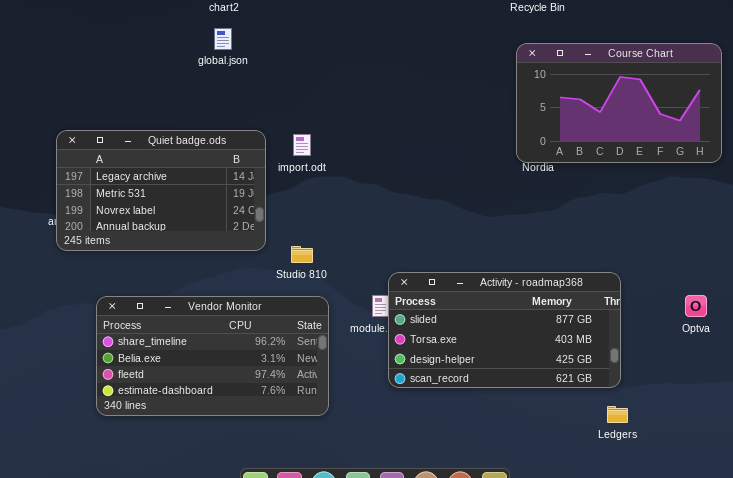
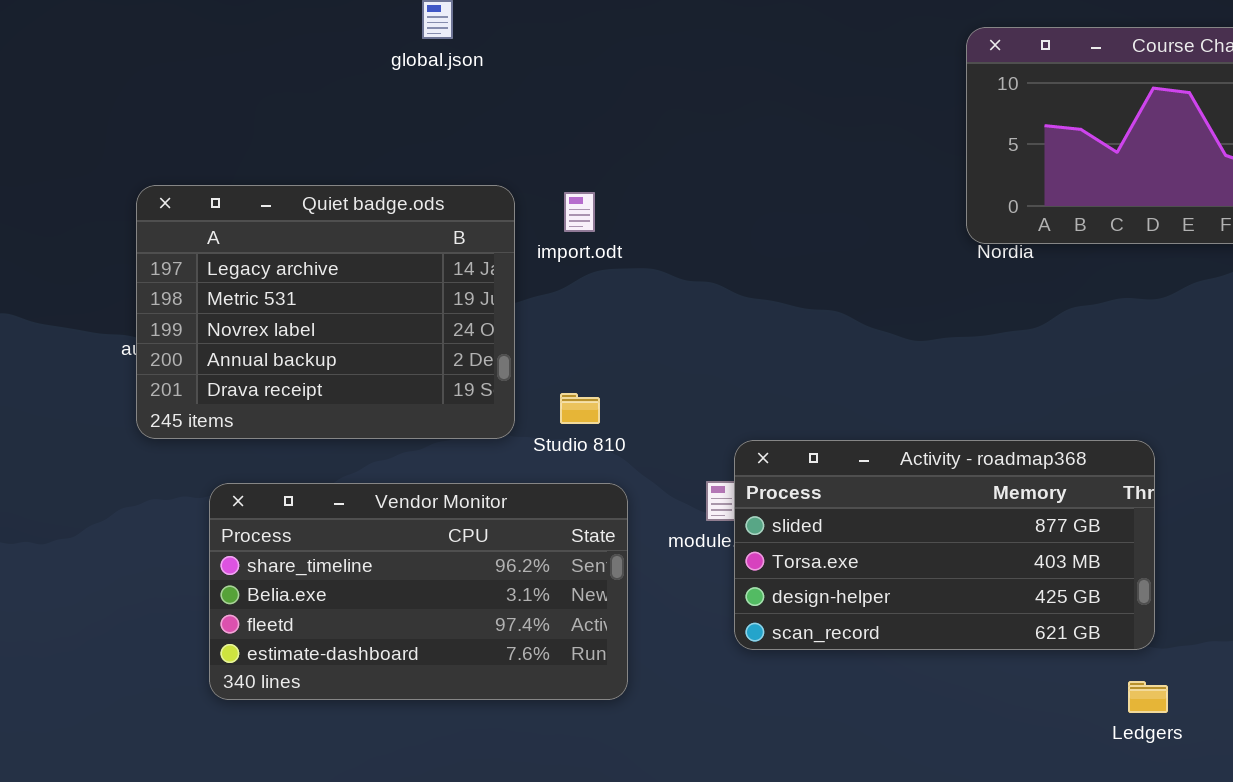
Quiet badge.ods: [56,130,266,251] -> [136,185,515,439], resized

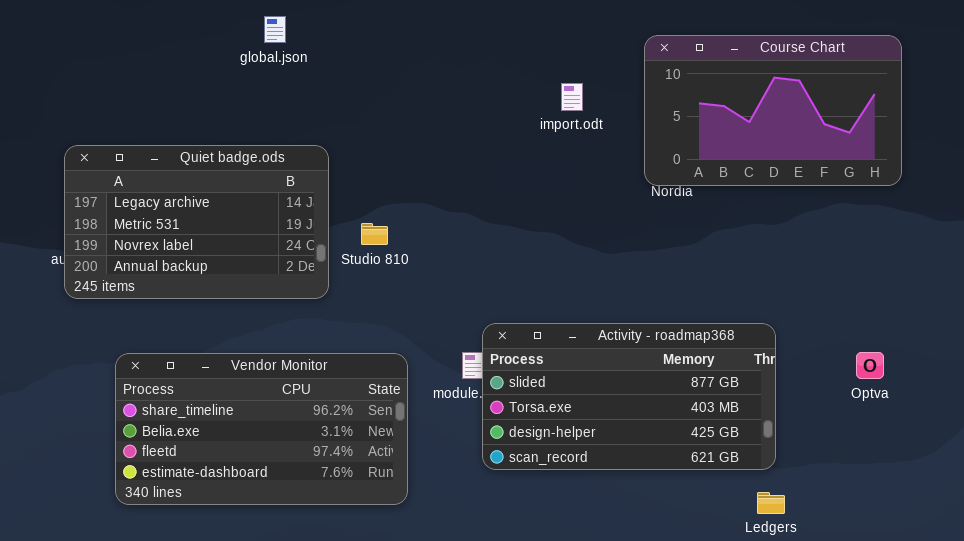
Quiet badge.ods: [136,185,515,439] -> [64,145,329,299], resized
import.odt: [564,192,595,232] -> [561,83,583,111], moved
Studio 810: [560,393,600,424] -> [361,223,388,245], moved

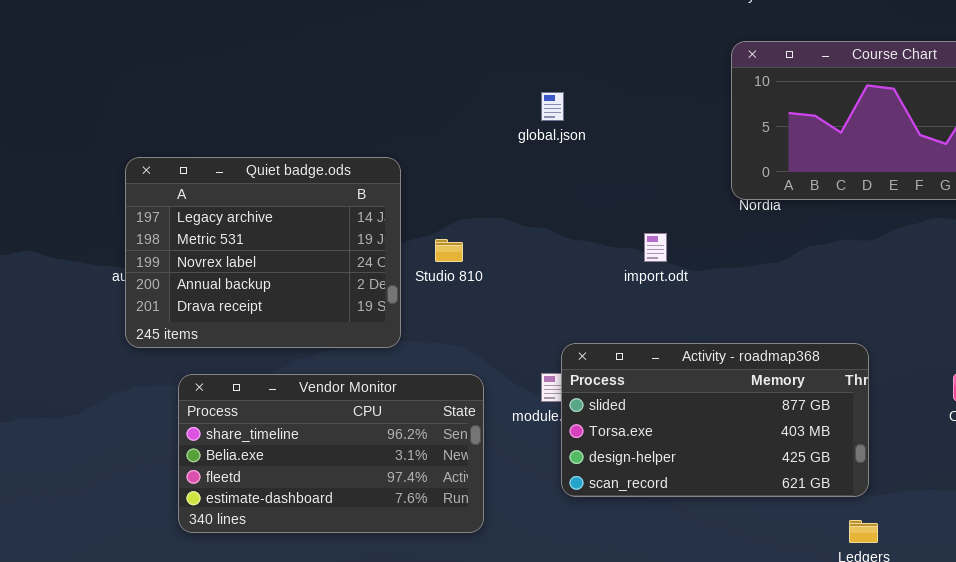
global.json: [264,16,286,43] -> [541,92,564,121], moved
import.odt: [561,83,583,111] -> [644,233,667,262], moved
Quiet badge.ods: [64,145,329,299] -> [125,157,401,348], resized

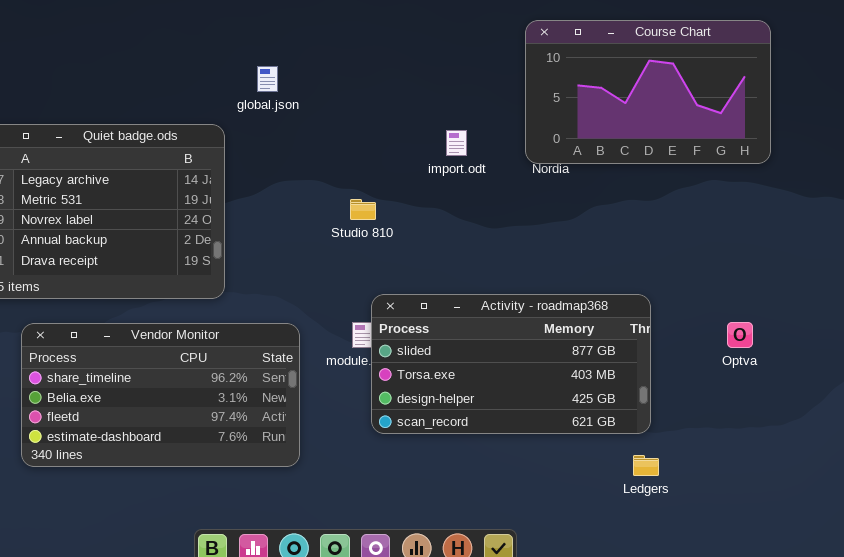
global.json: [541,92,564,121] -> [257,66,278,92], moved
import.odt: [644,233,667,262] -> [446,130,467,156], moved
Studio 810: [435,239,463,262] -> [350,199,376,220], moved

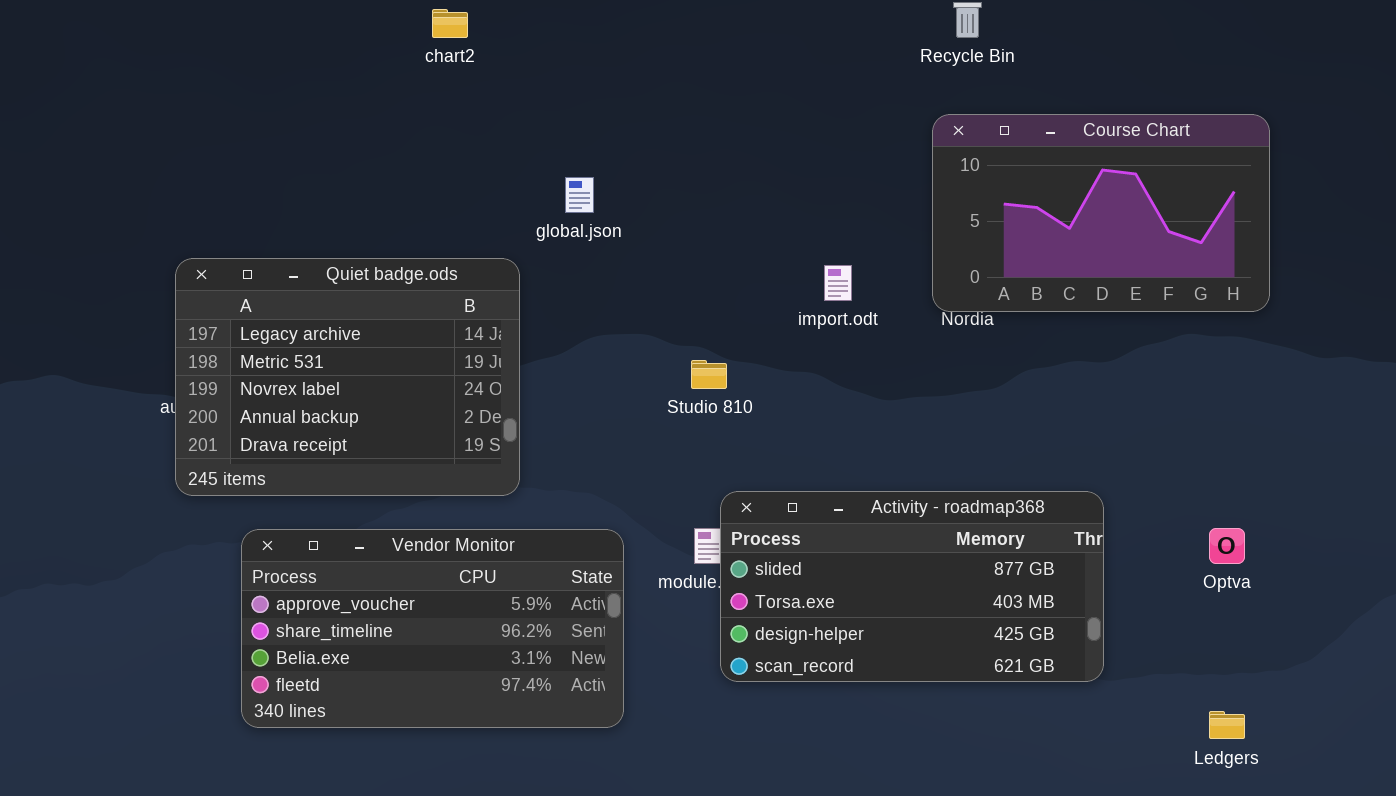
Vendor Monitor: [21,323,300,467] -> [241,529,624,728], scrolled up 1 row
Ledgers: [633,455,659,476] -> [1209,711,1245,739], moved

